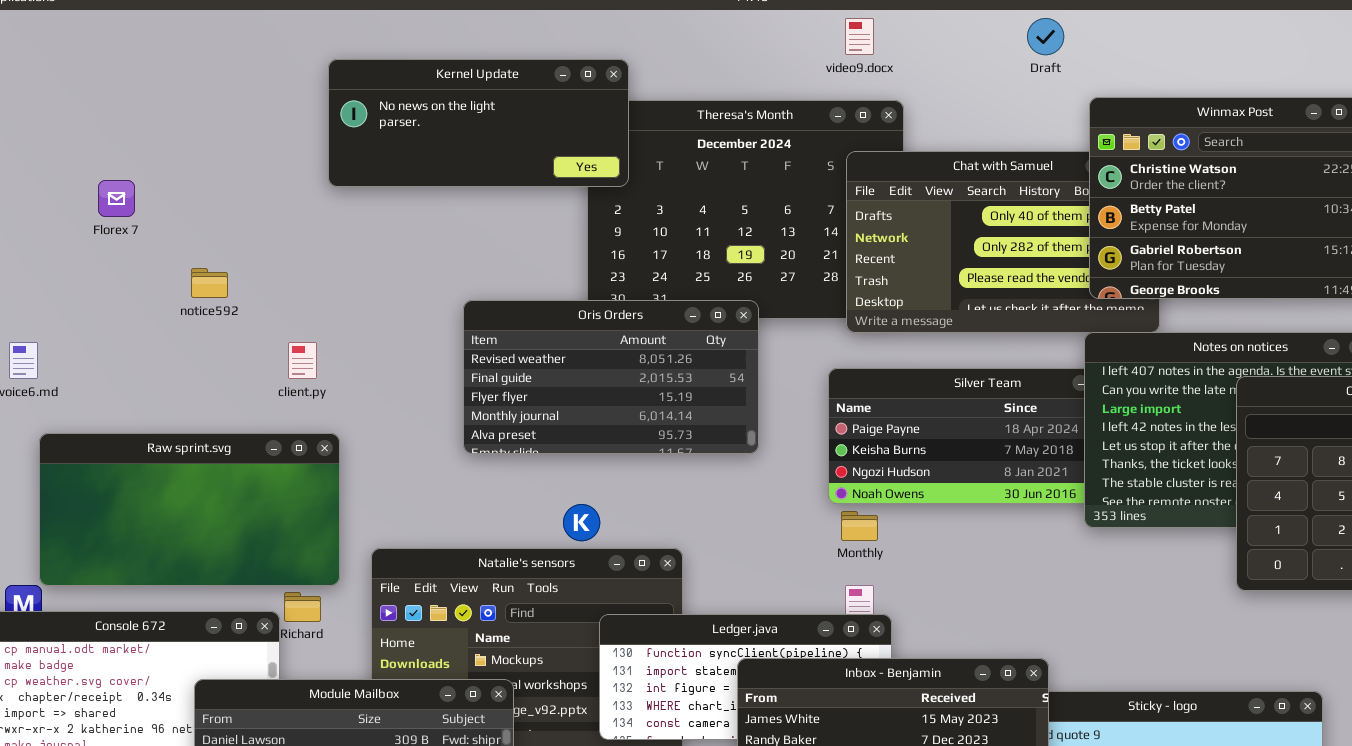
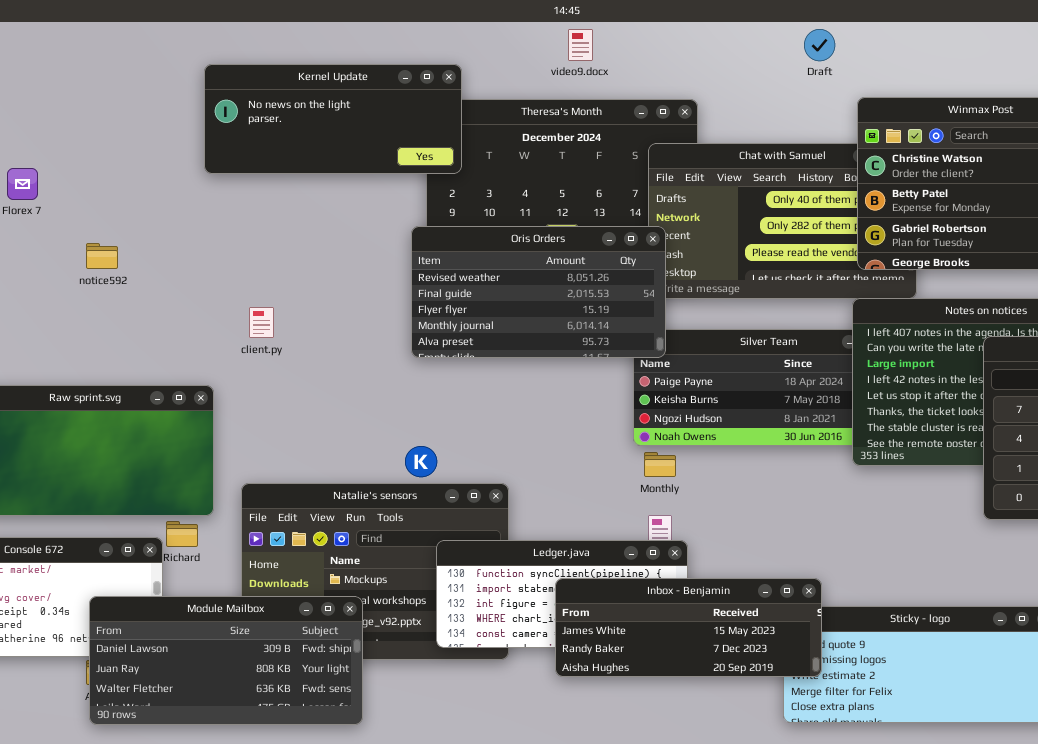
video9.docx: [845,18,874,55] -> [568,29,593,61], moved
Oris Orders: [463,300,759,454] -> [411,226,666,358], moved
client.py: [288,342,317,379] -> [249,307,274,338], moved

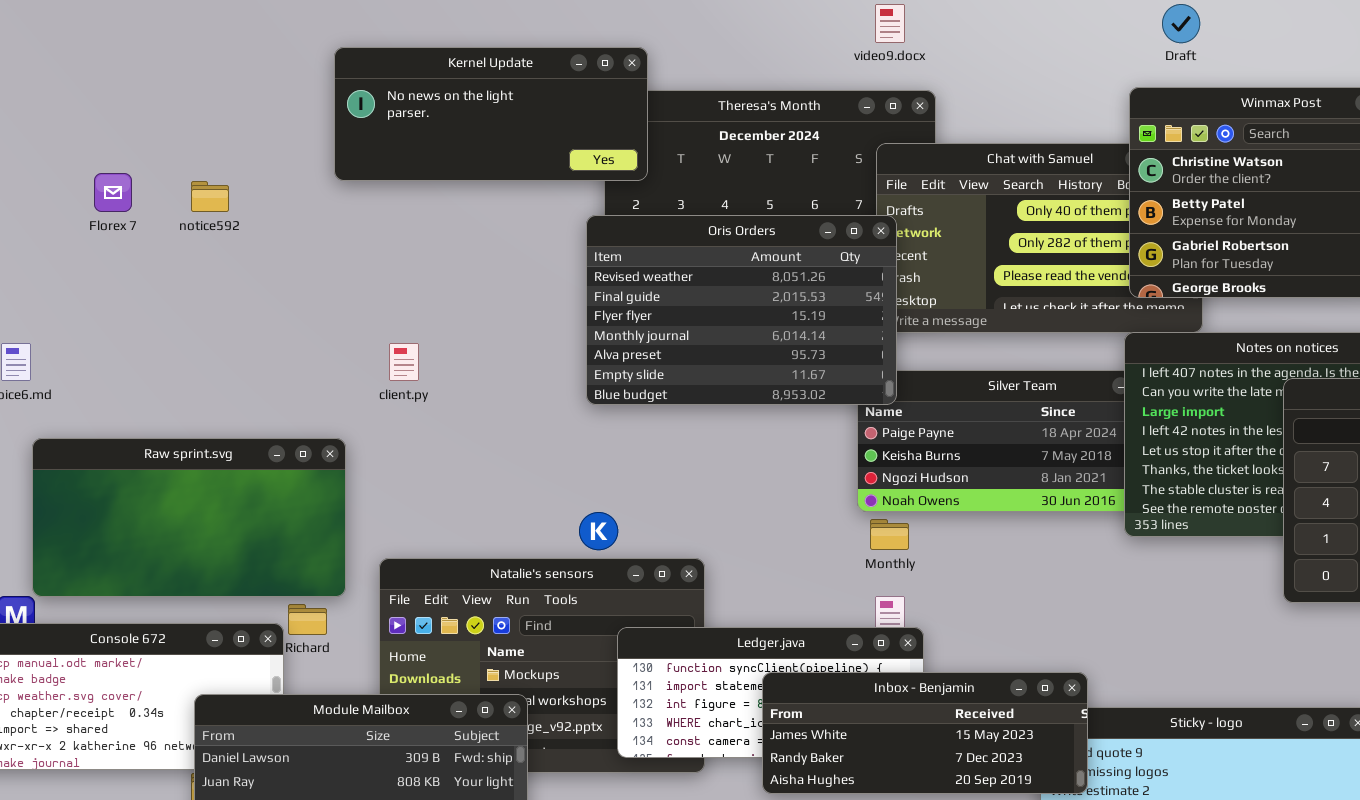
video9.docx: [568,29,593,61] -> [875,4,905,43], moved
Draft: [804,29,835,61] -> [1162,4,1200,43], moved
Oris Orders: [411,226,666,358] -> [586,215,897,405], resized
notice592: [86,243,118,269] -> [191,181,229,212], moved

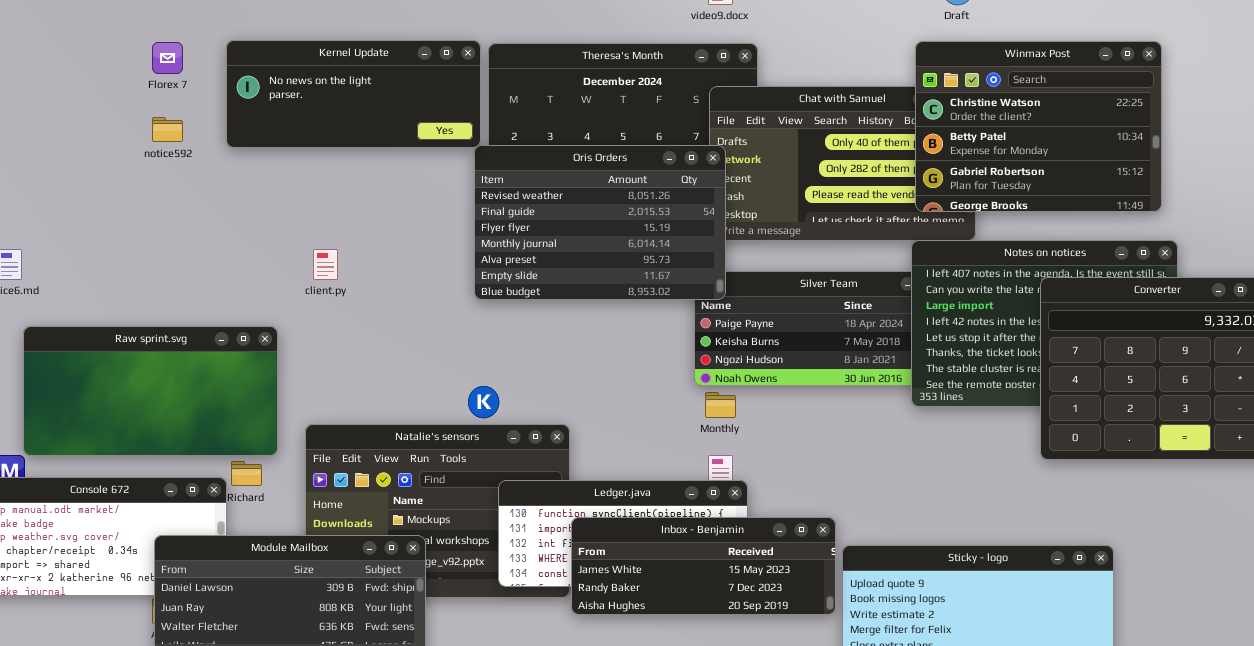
Kernel Update: [334,47,648,181] -> [226,40,481,148], moved
Florex 7: [94,173,132,212] -> [152,42,183,74], moved
Inbox - Benjamin: [762,672,1088,794] -> [571,517,836,615], moved

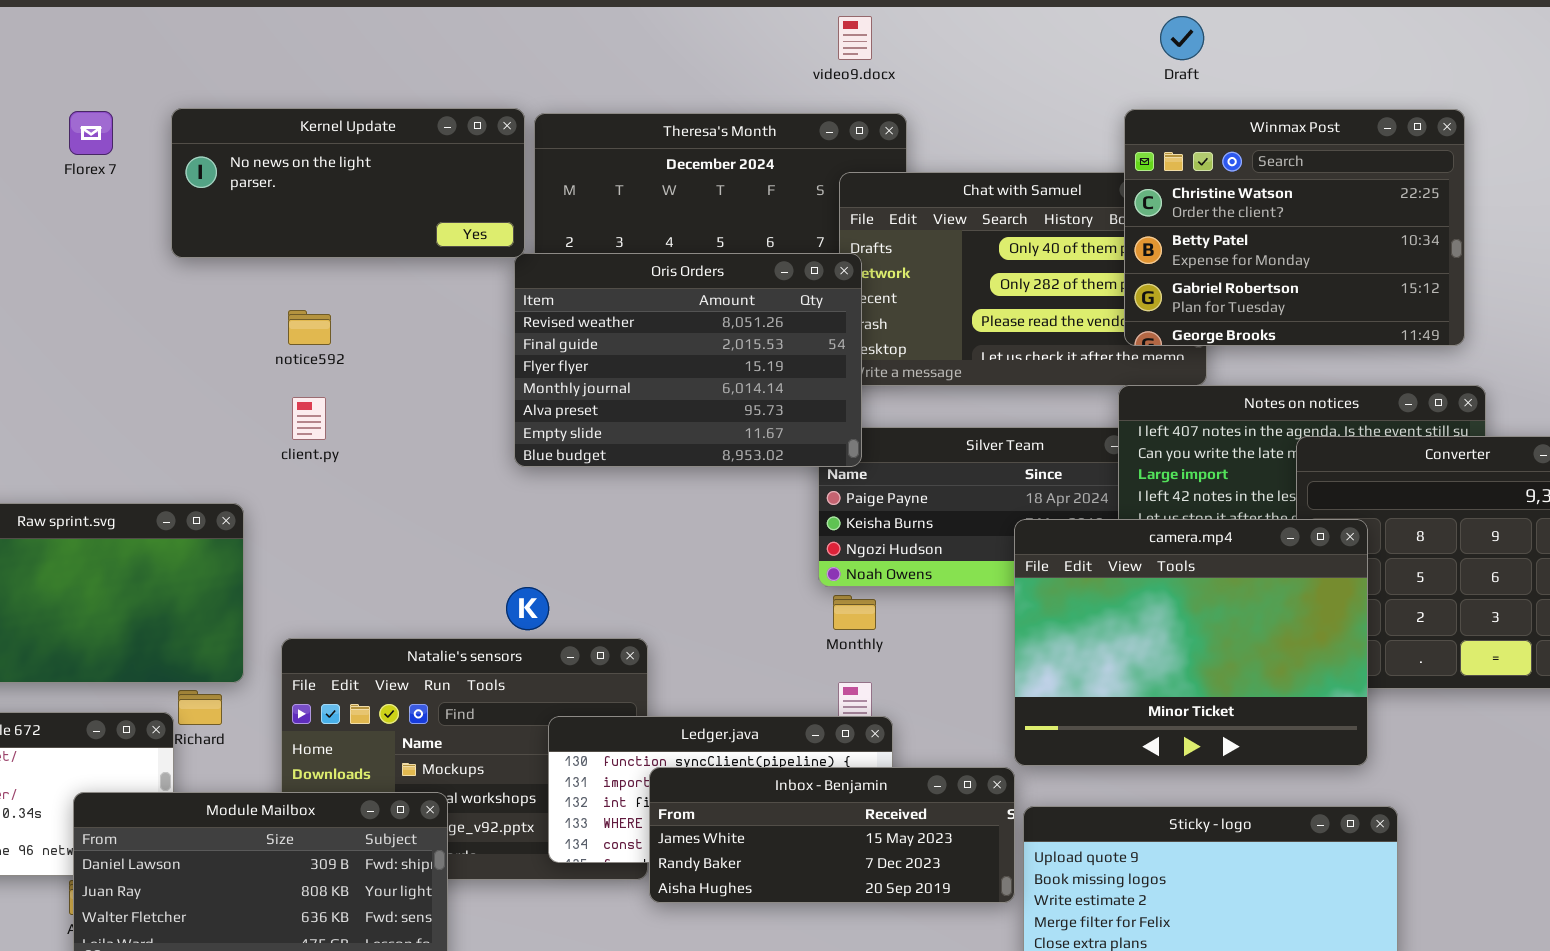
notice592: [152,117,183,142] -> [288,310,331,345], moved
camera.mp4: none -> [1014,519,1368,766], opened

